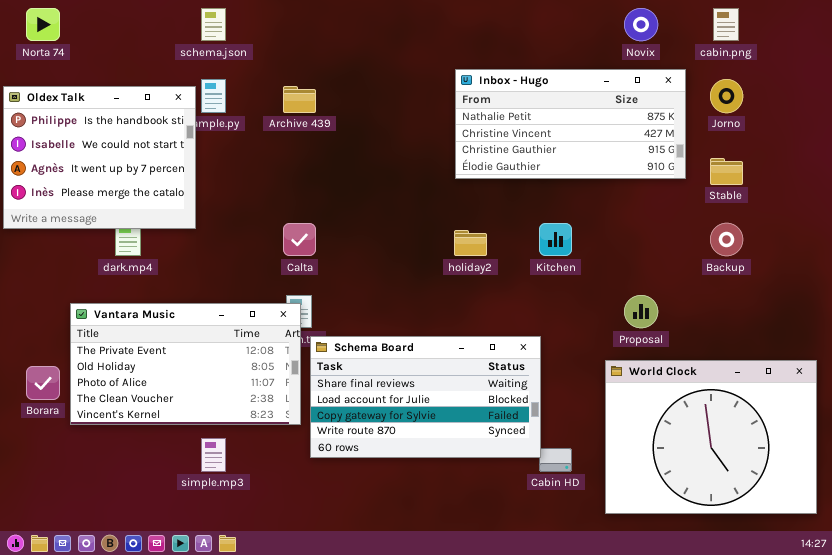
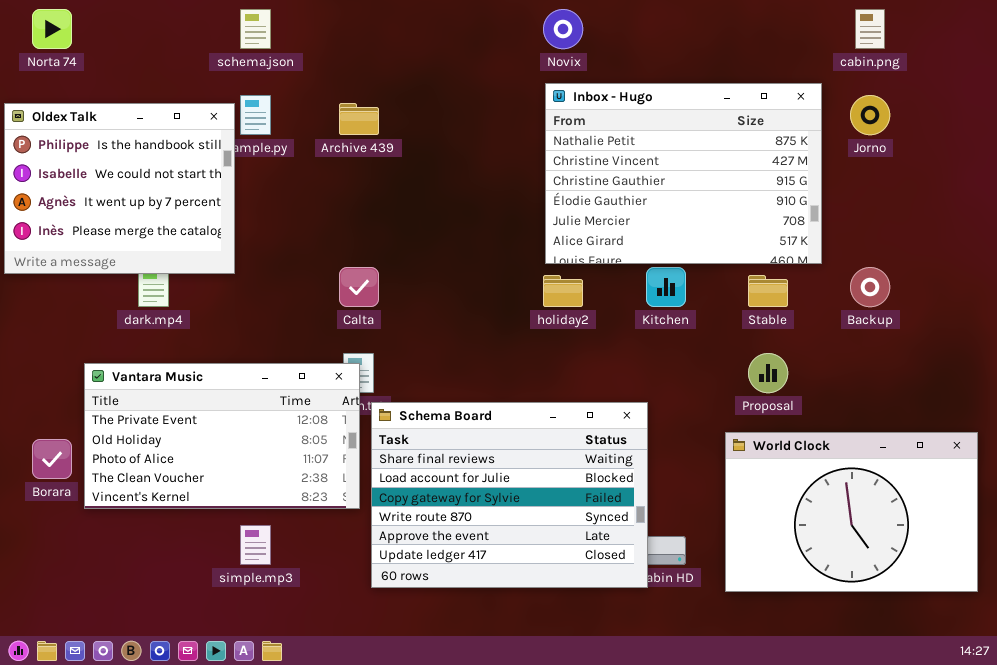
Novix: [624,8,658,41] -> [543,9,583,49], moved
Inbox - Hugo: [455,69,686,179] -> [545,83,822,264], resized
Stable: [710,158,743,185] -> [748,275,788,307], moved
Schema Board: [310,336,541,458] -> [371,402,648,588], resized
World Clock: [605,360,817,514] -> [725,432,978,592], resized

